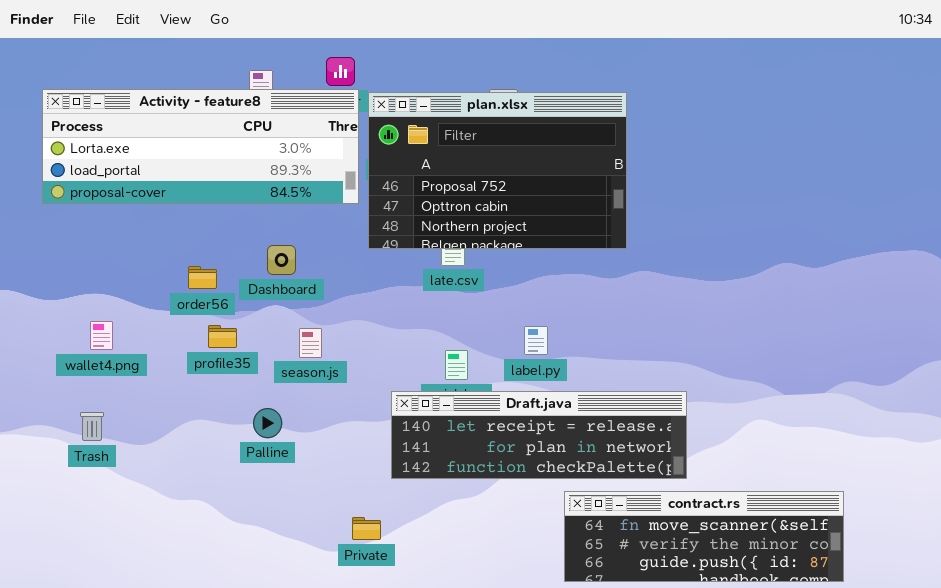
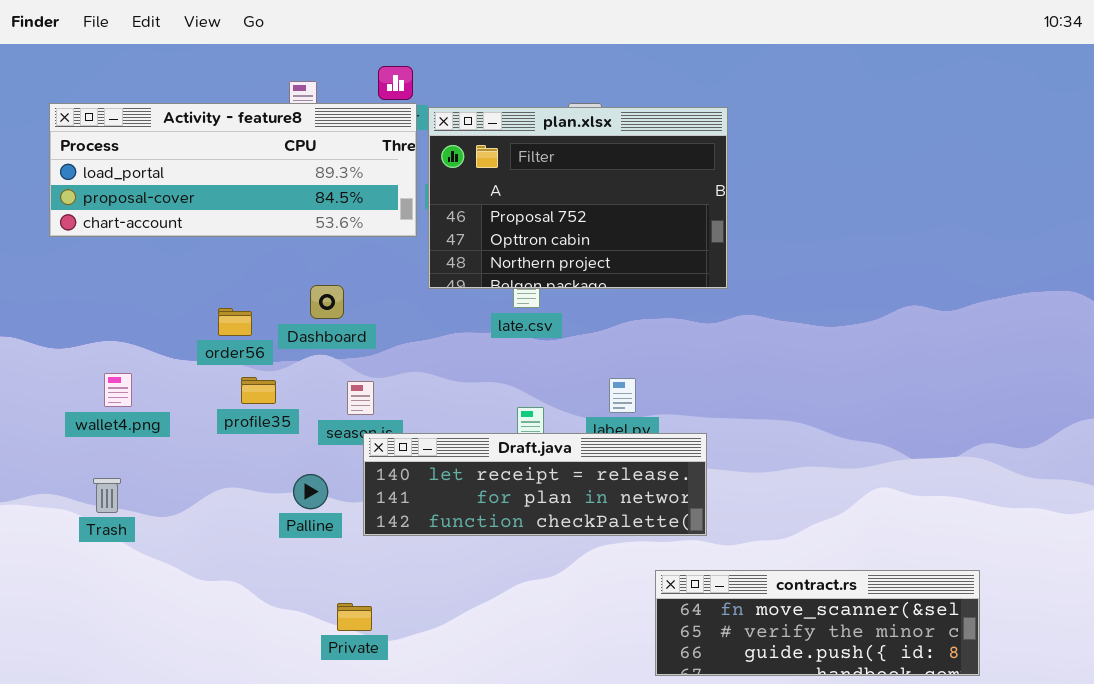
Activity - feature8: [42,89,359,204] -> [49,103,417,237], scrolled down 1 row
Draft.java: [391,391,687,479] -> [363,433,707,536], moved
Private: [352,517,381,540] -> [337,603,372,631], moved

